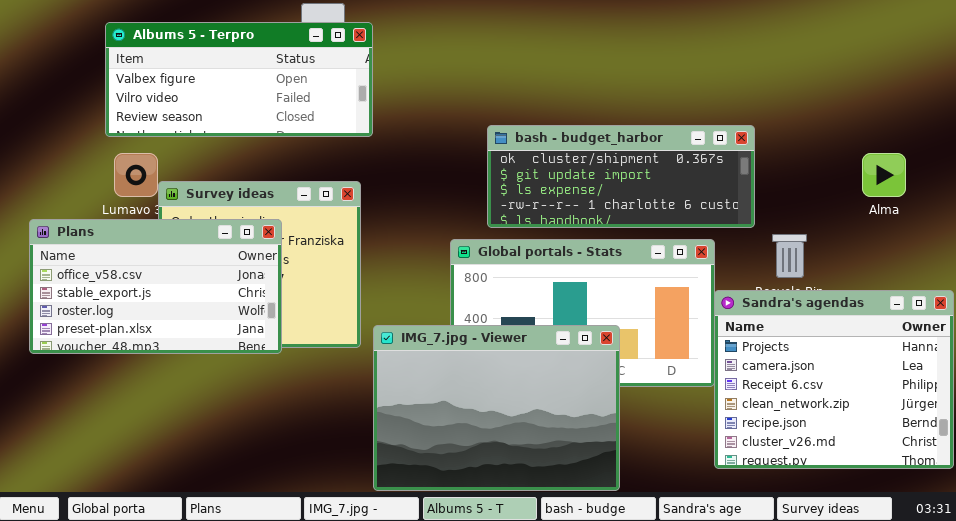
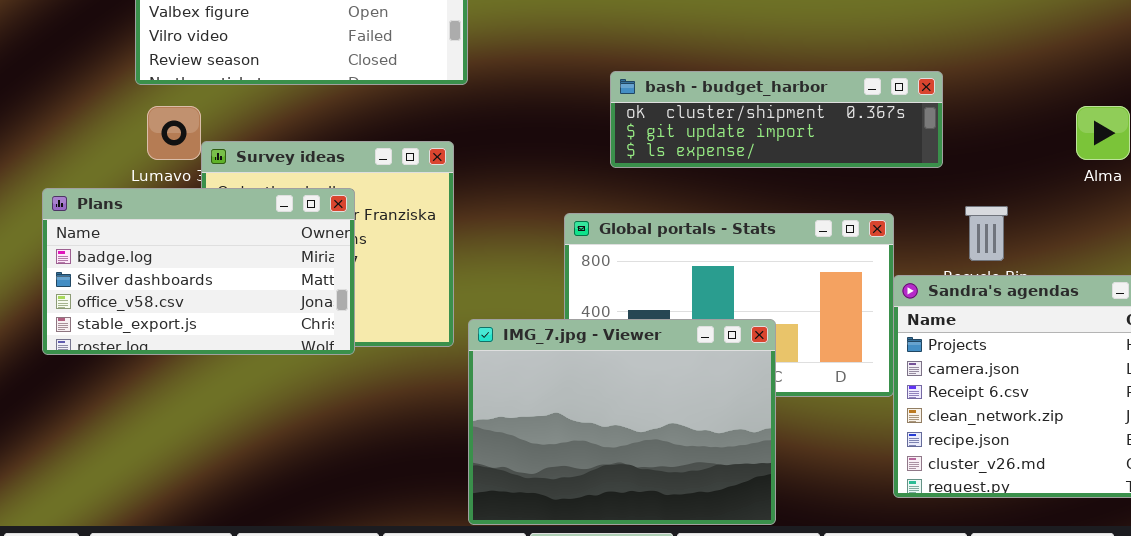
bash - budget_harbor: [487,125,755,228] -> [610,71,943,168], resized
Plans: [29,219,282,354] -> [42,188,355,355], scrolled up 2 rows

